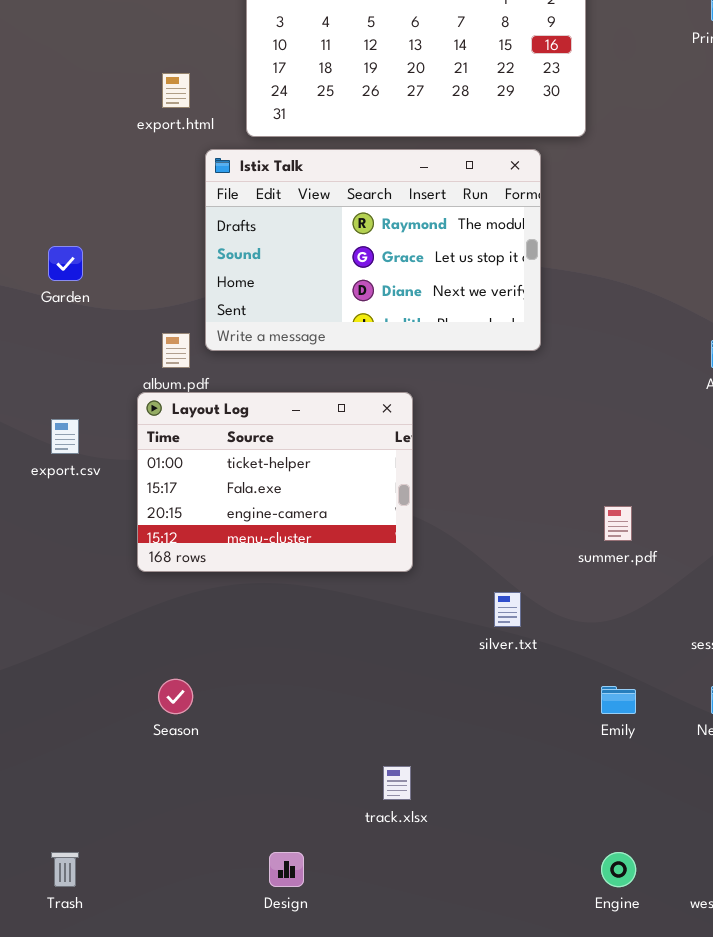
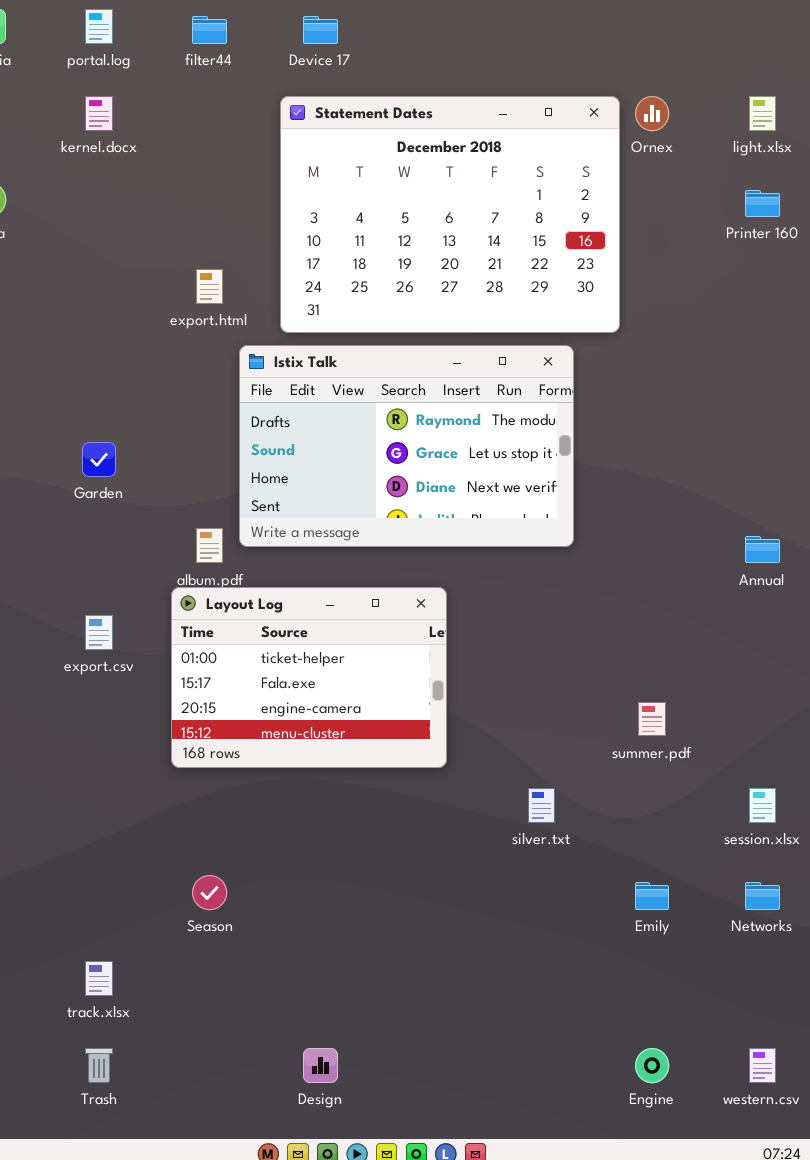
track.xlsx: [383,766,411,800] -> [85,961,113,996], moved

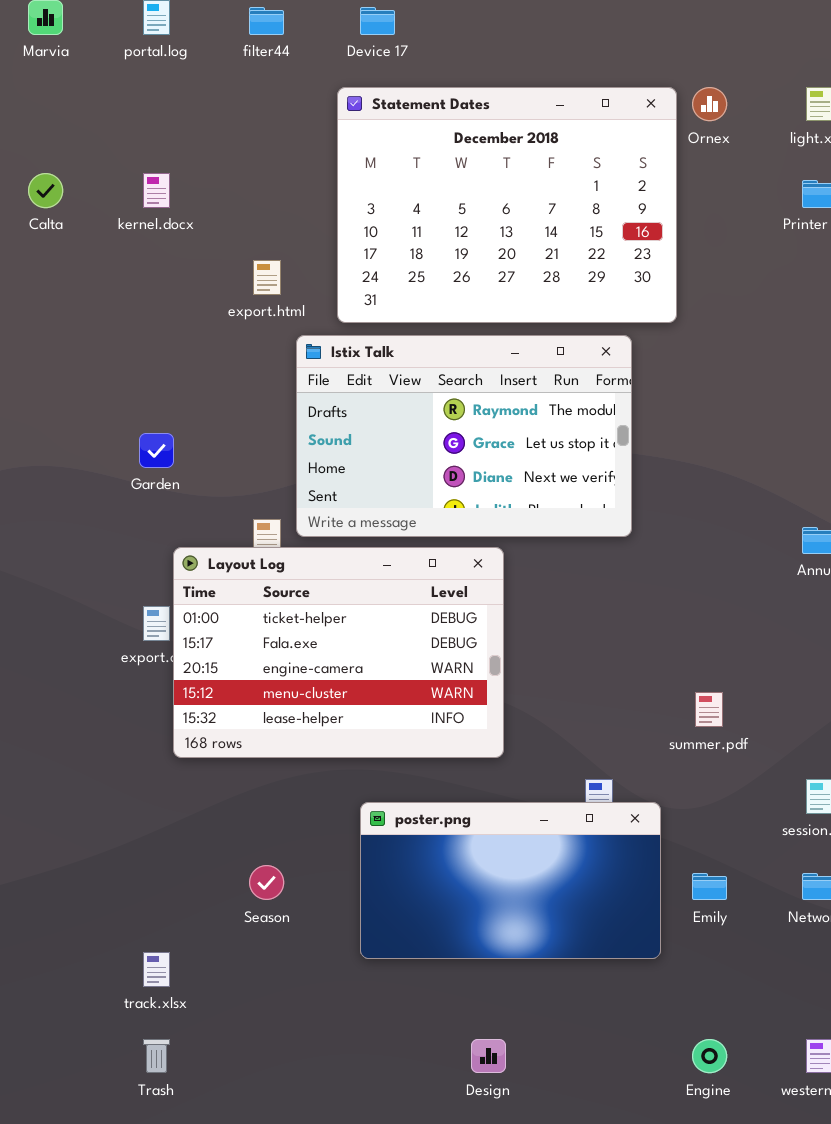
kernel.docx: [85,96,113,131] -> [143,173,170,208], moved
Layout Log: [171,587,447,768] -> [173,547,504,758], resized
poster.png: none -> [360,802,661,959], opened
Design: [303,1048,338,1083] -> [471,1039,506,1073], moved

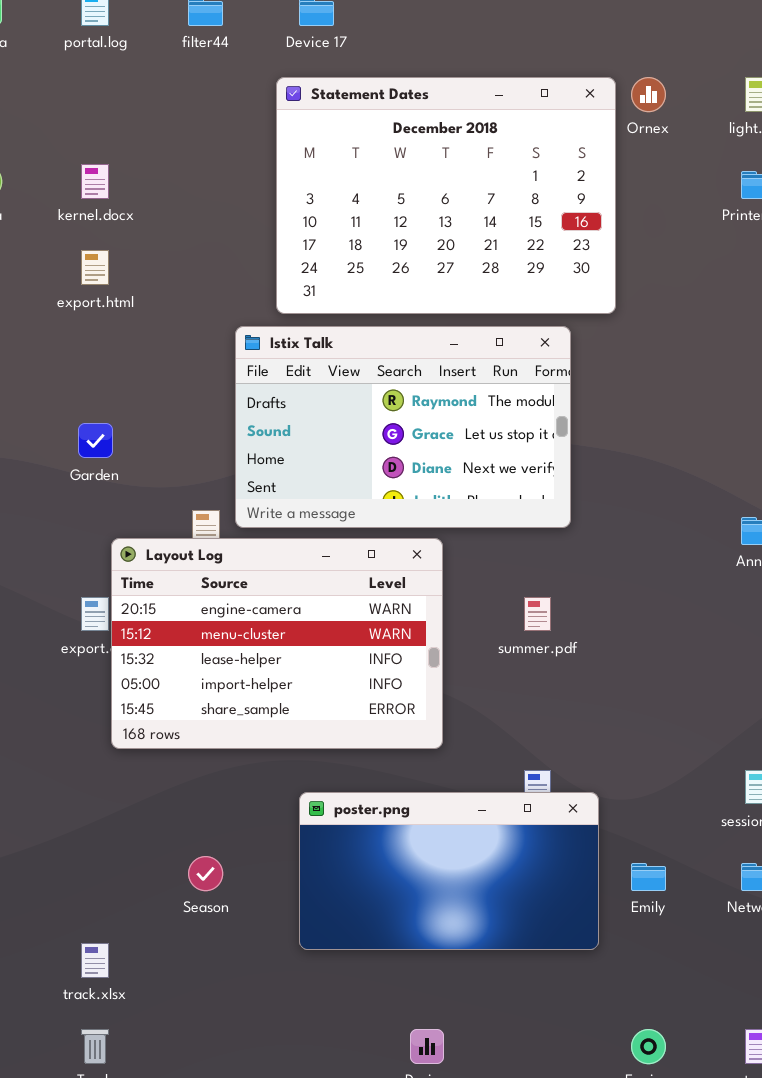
export.html: [253,260,281,295] -> [81,250,109,285], moved
Layout Log: [173,547,504,758] -> [111,538,443,749], scrolled down 2 rows
summer.pdf: [695,692,723,727] -> [524,597,551,631], moved

